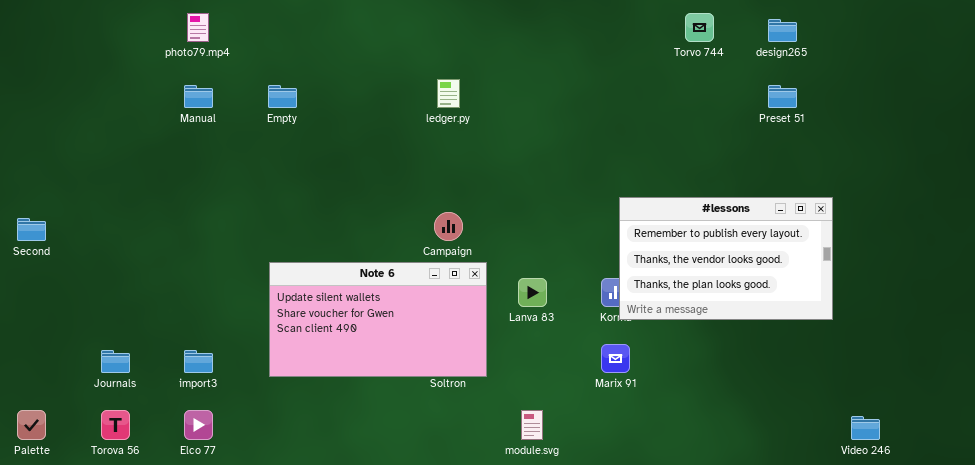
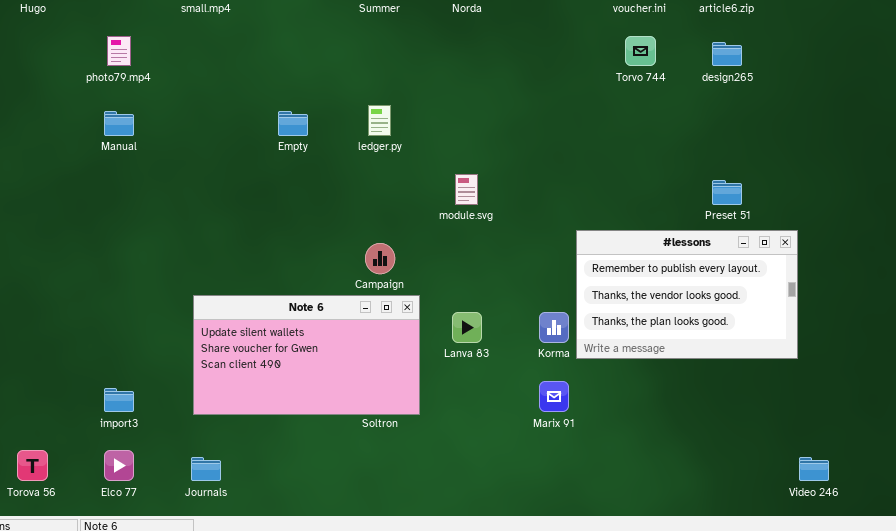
Empty: [268,85,297,108] -> [278,111,308,136], moved
Preset 51: [768,85,797,108] -> [712,180,742,205], moved
#lessons: [619,197,833,320] -> [576,230,798,359], moved
Journals: [101,350,130,373] -> [191,457,221,481], moved
module.svg: [521,410,543,440] -> [455,174,478,205], moved

